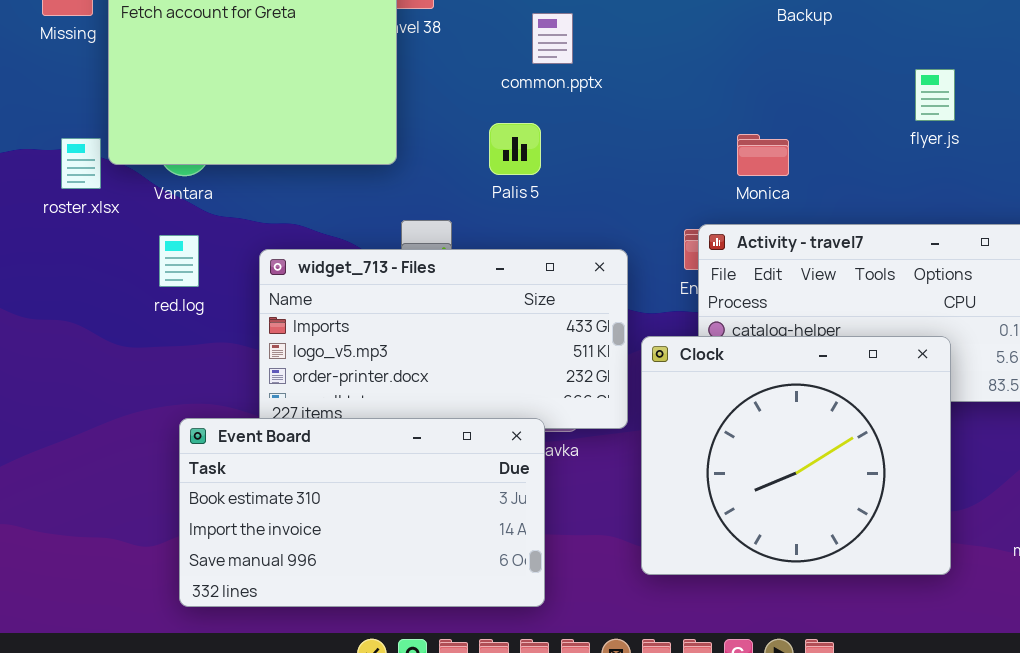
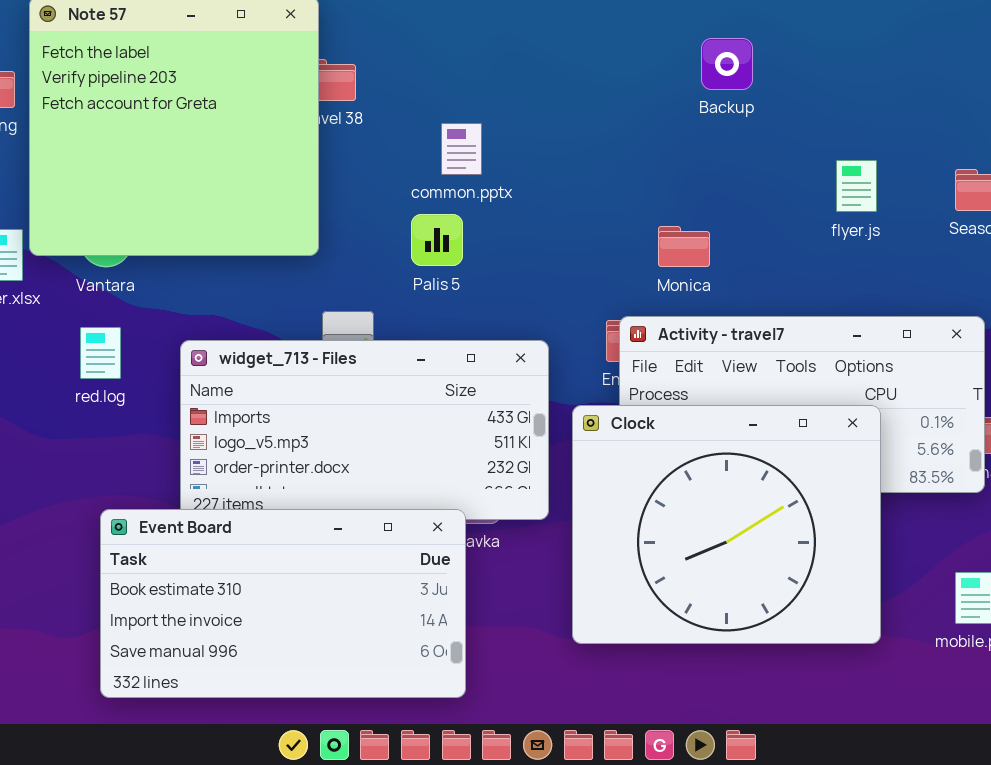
common.pptx: [532,13,573,64] -> [441,123,482,175], moved
Clock: [641,336,951,575] -> [572,405,881,644], moved

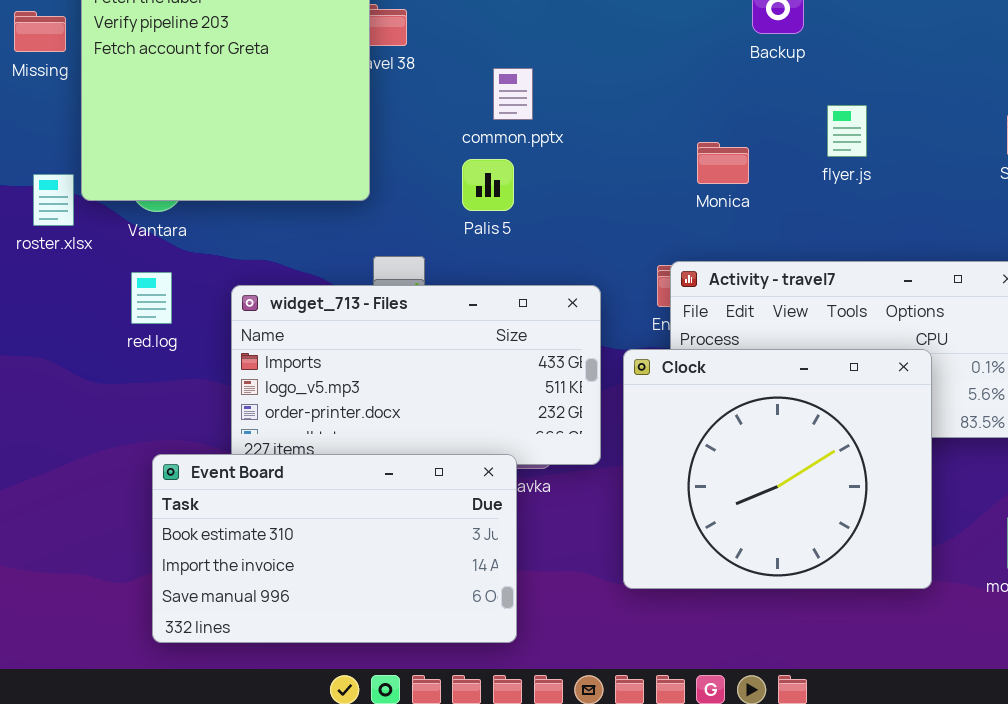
flyer.js: [836,160,877,212] -> [827,105,867,157], moved
Monica: [658,226,710,267] -> [697,142,749,184], moved

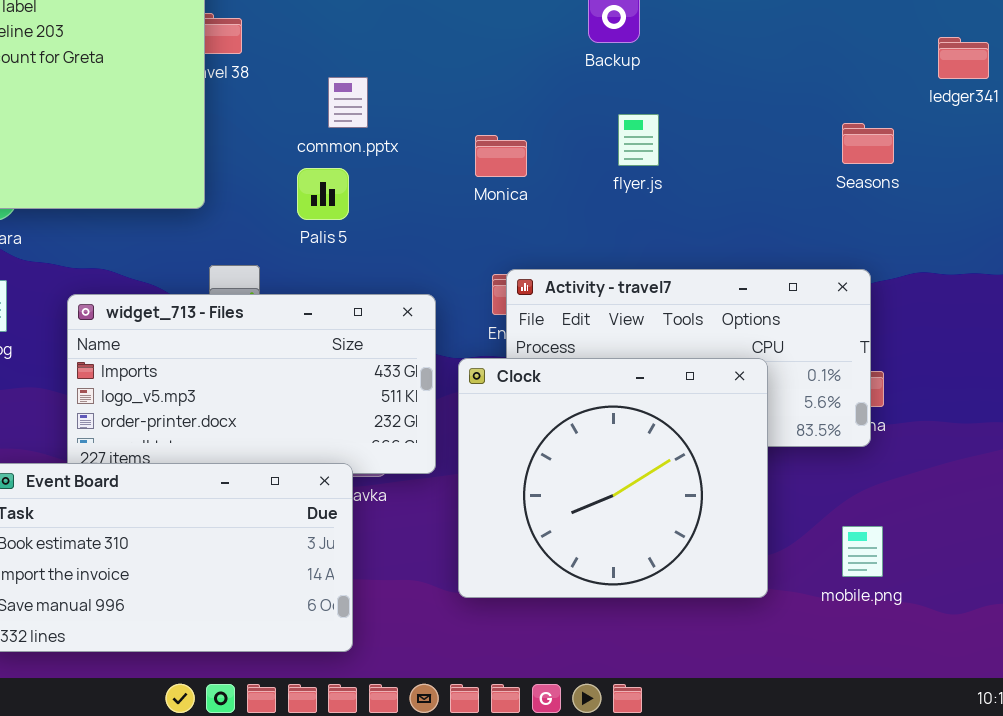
flyer.js: [827,105,867,157] -> [618,114,659,166], moved
Monica: [697,142,749,184] -> [475,135,527,177], moved

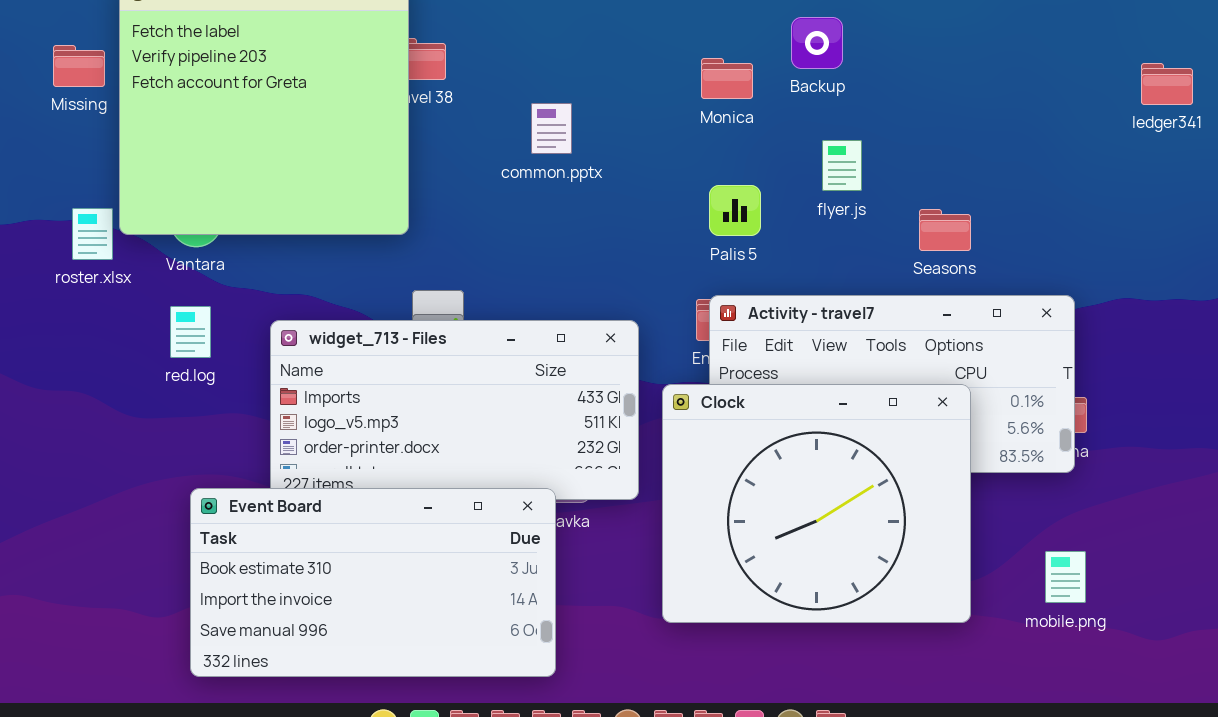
Seasons: [842,123,894,164] -> [919,209,971,251], moved
Monica: [475,135,527,177] -> [701,58,753,99], moved
Palis 5: [297,168,349,220] -> [709,185,761,236], moved

